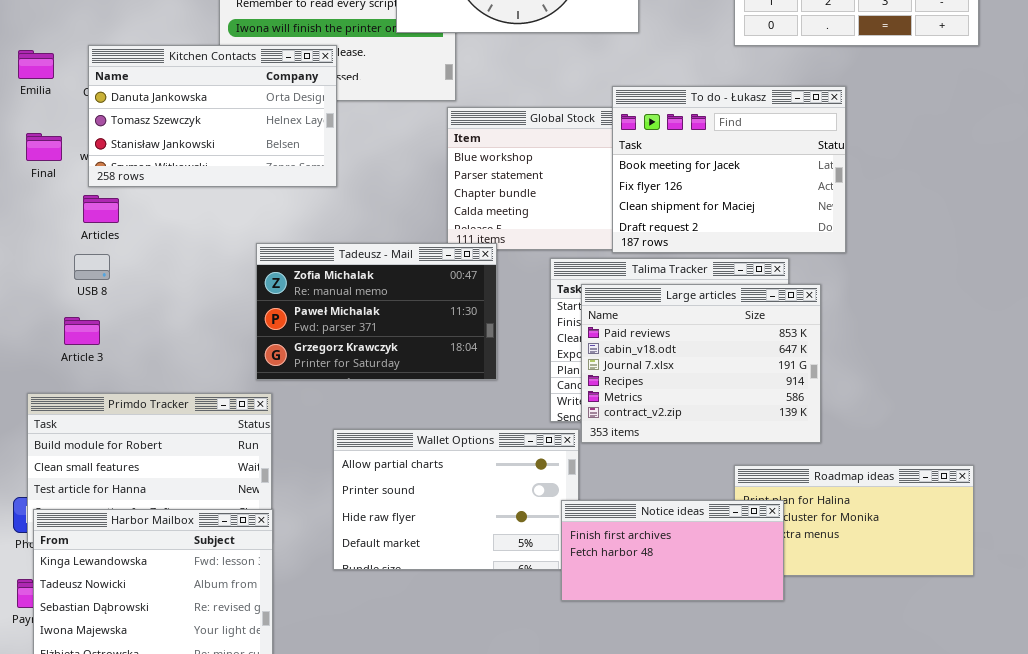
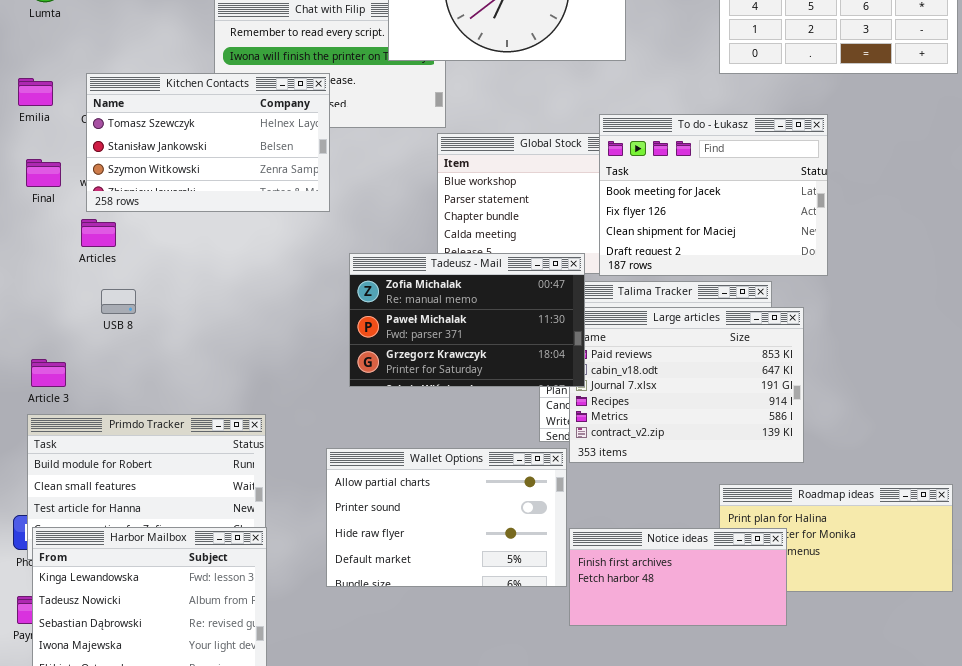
Kitchen Contacts: [88,45,337,187] -> [86,73,330,212], scrolled down 1 row
Tadeusz - Mail: [256,243,497,380] -> [349,253,585,387], moved
USB 8: [74,254,110,280] -> [101,289,136,314], moved
Article 3: [64,317,100,345] -> [31,359,66,387], moved
Notice ideas: [561,500,784,601] -> [569,528,787,626], moved

